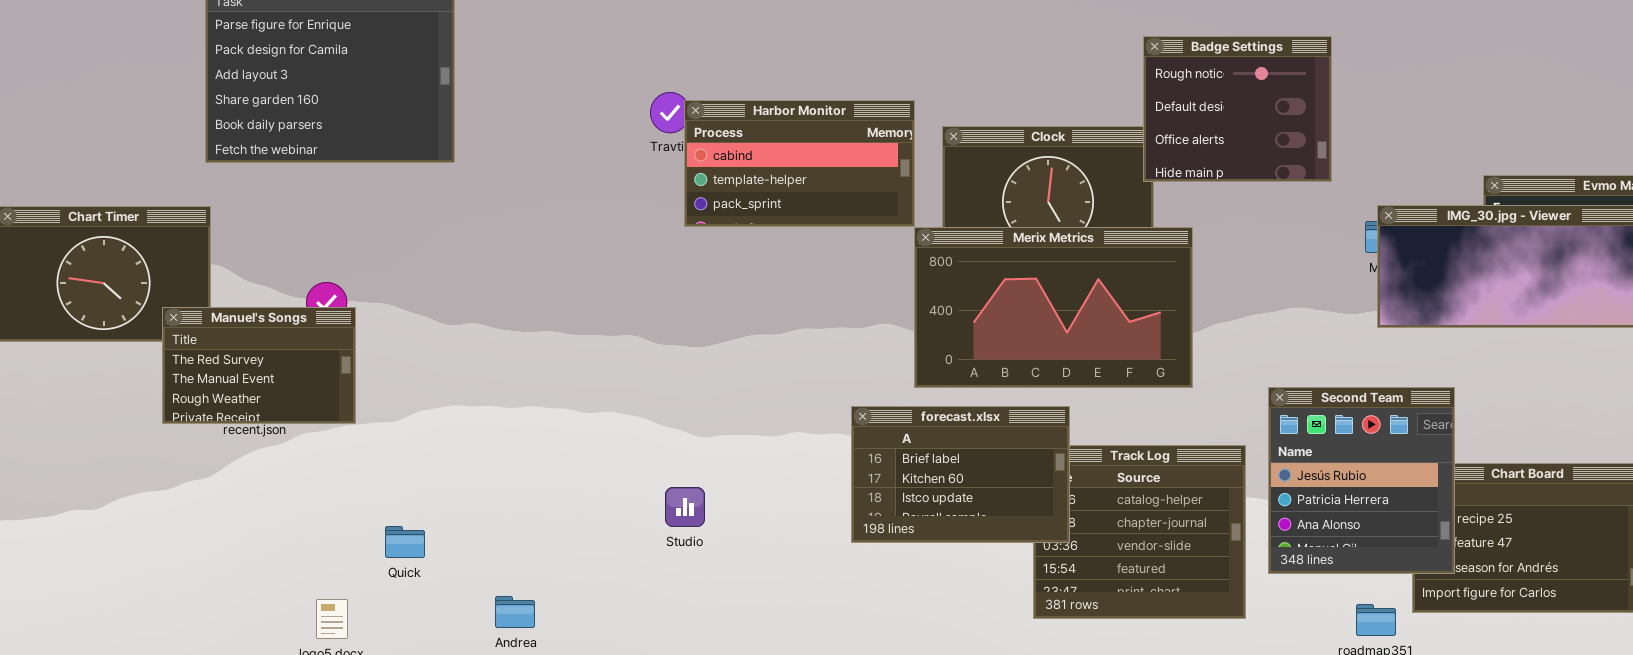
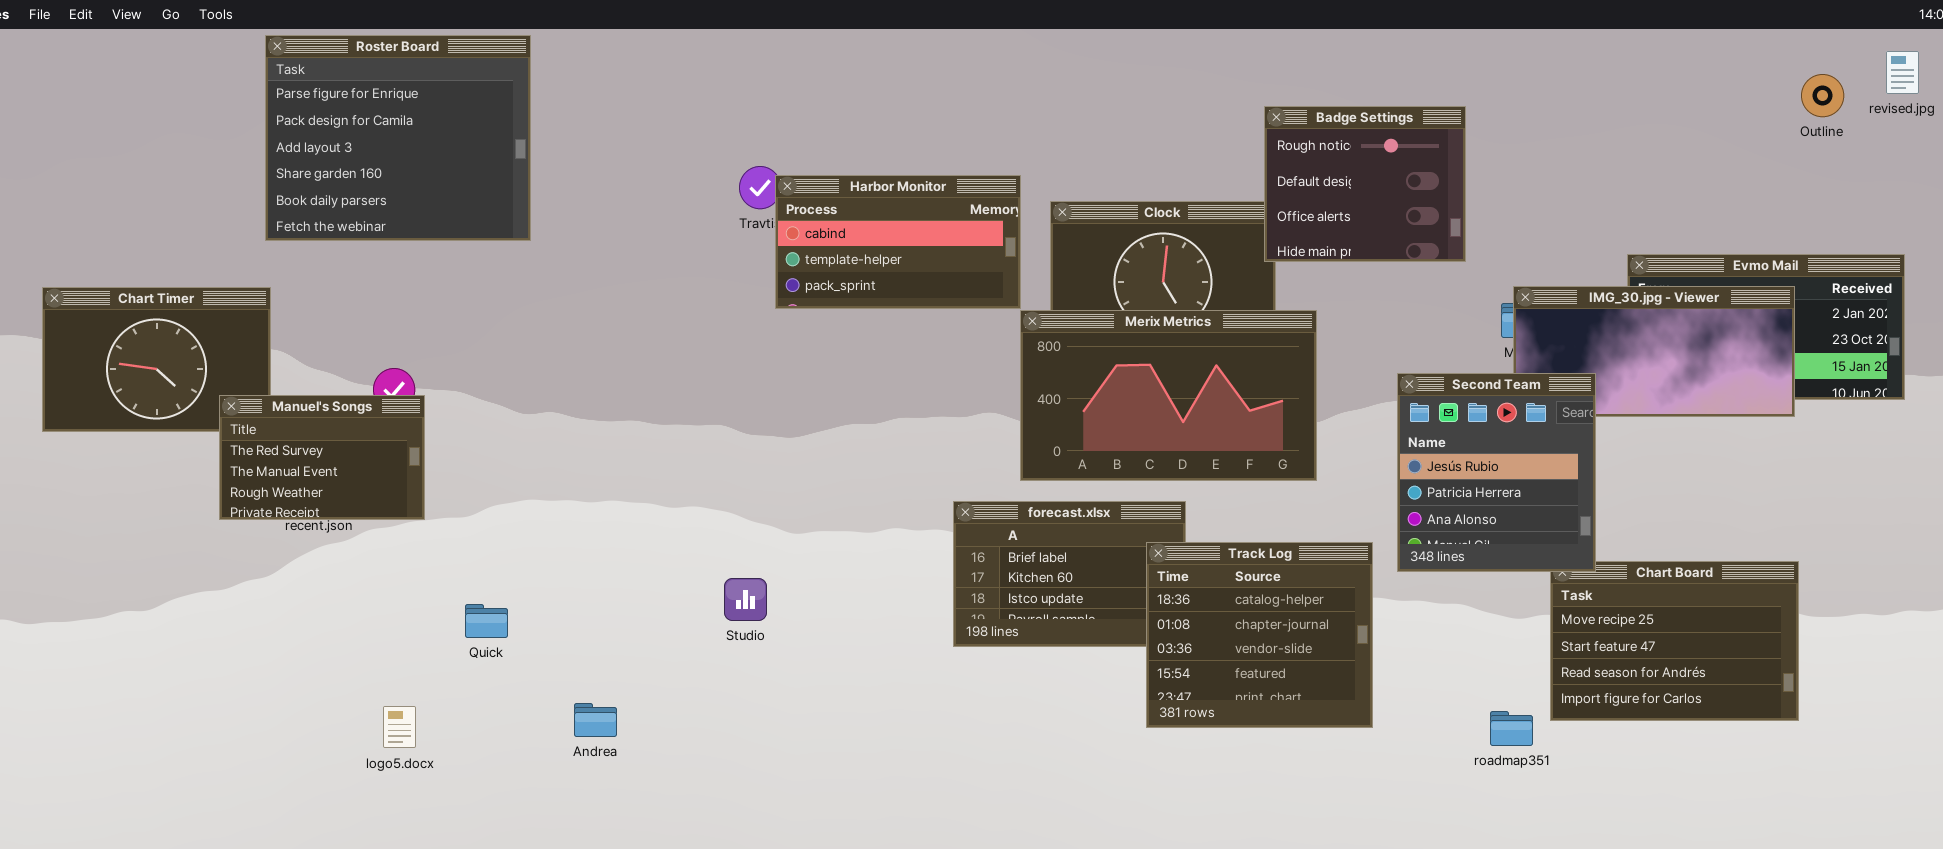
Second Team: [1268,387,1455,574] -> [1397,373,1596,572], moved
Track Log: [1033,445,1246,619] -> [1146,542,1373,728], raised
Studio: [665,487,705,527] -> [724,578,767,621], moved
Quick: [385,526,425,558] -> [465,604,508,638], moved

